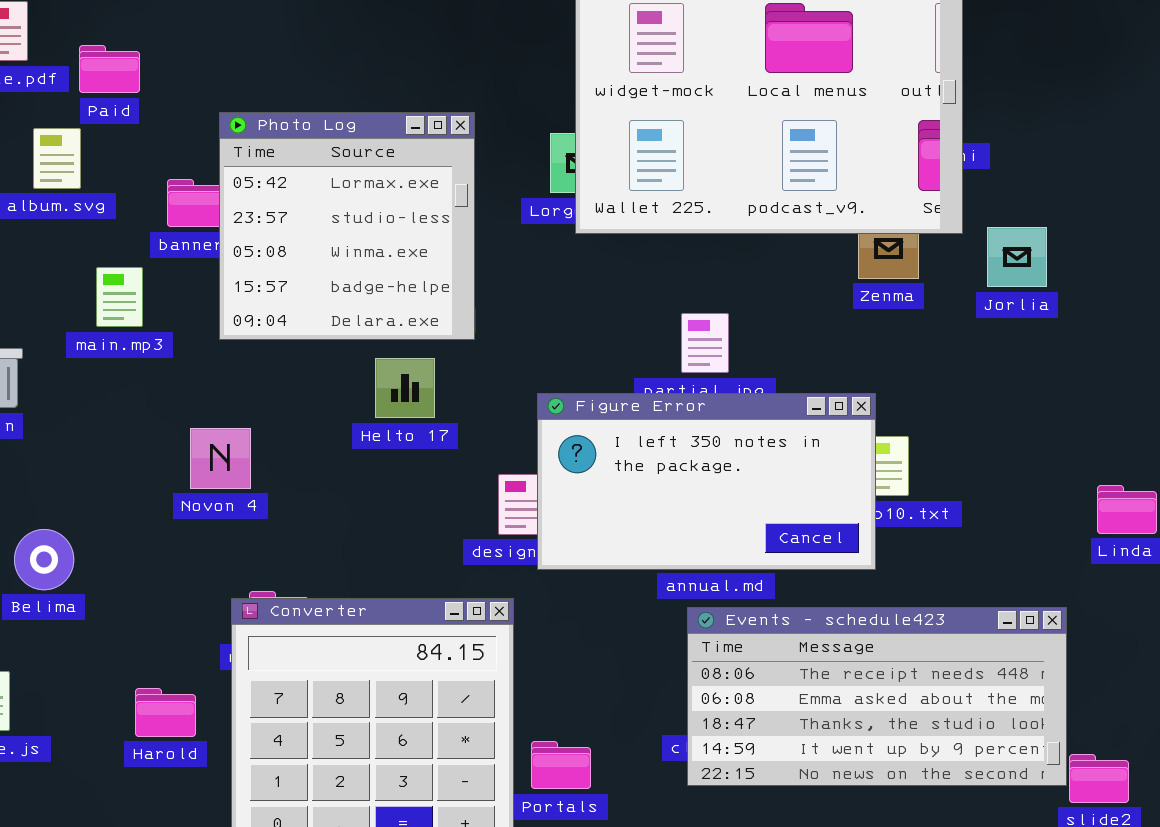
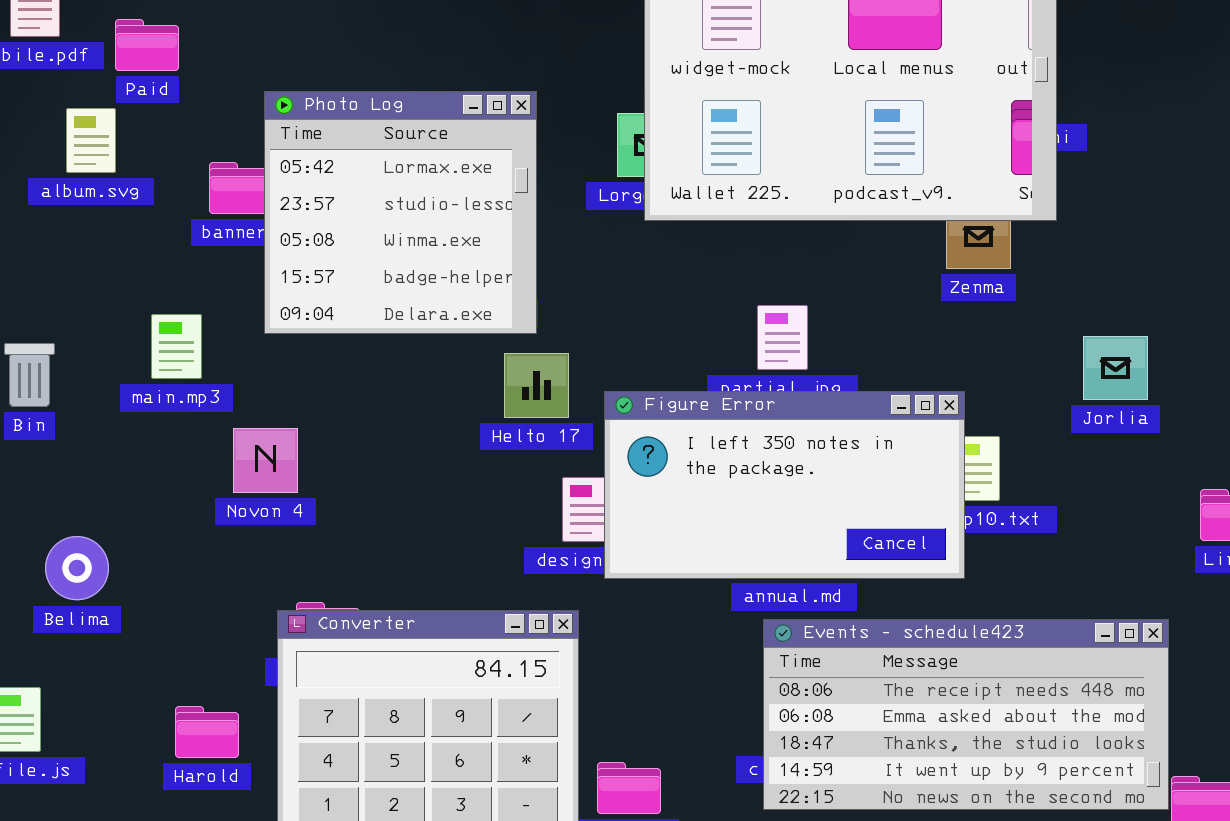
Jorlia: [987,227,1047,287] -> [1083,336,1148,400], moved
main.mp3: [96,267,143,327] -> [151,314,202,379], moved
Helto 17: [375,358,435,418] -> [504,353,569,418], moved

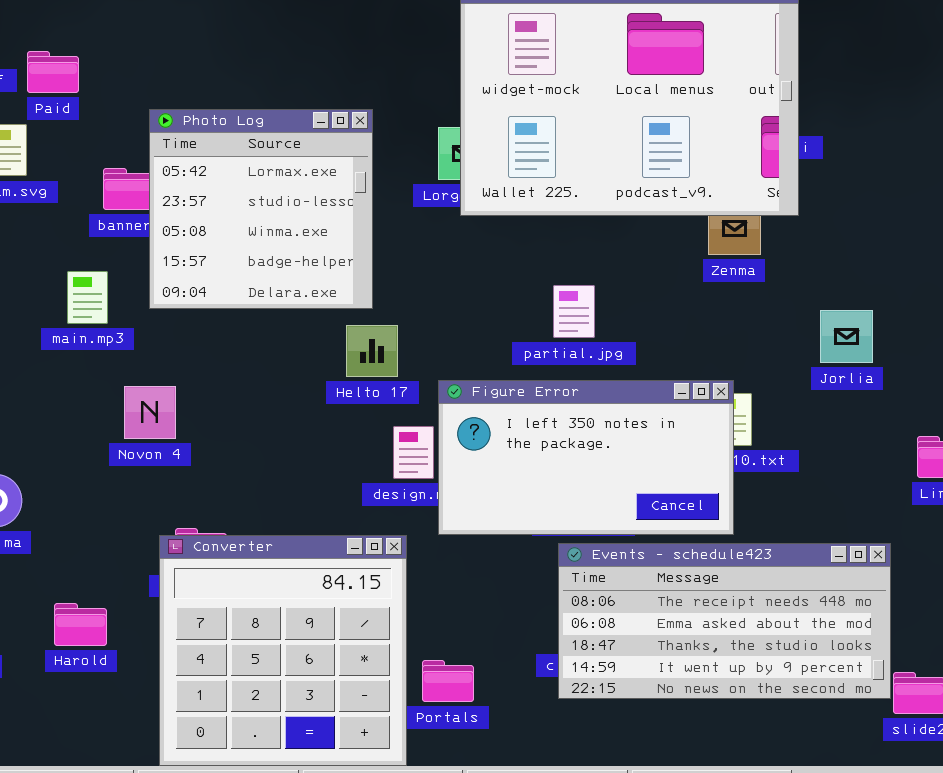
main.mp3: [151,314,202,379] -> [67,271,108,324], moved
Figure Error: [604,391,965,579] -> [438,380,734,535], moved
Harold: [175,706,239,758] -> [54,603,107,646], moved

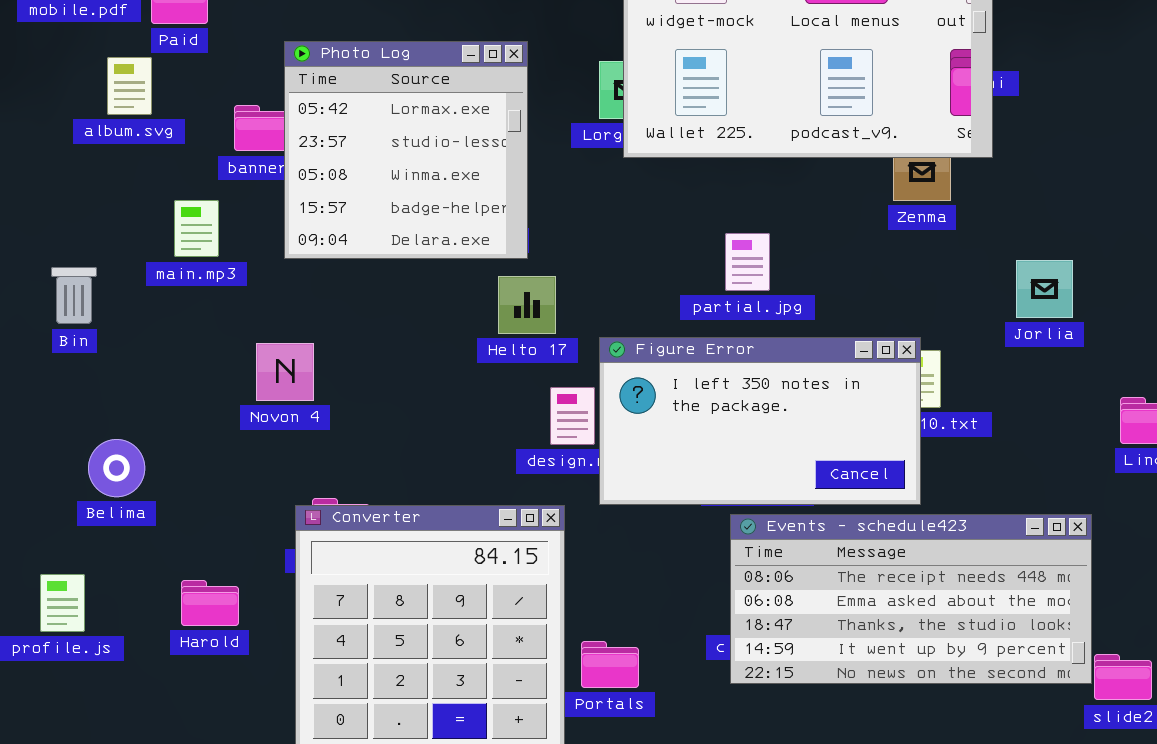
main.mp3: [67,271,108,324] -> [174,200,219,257], moved

